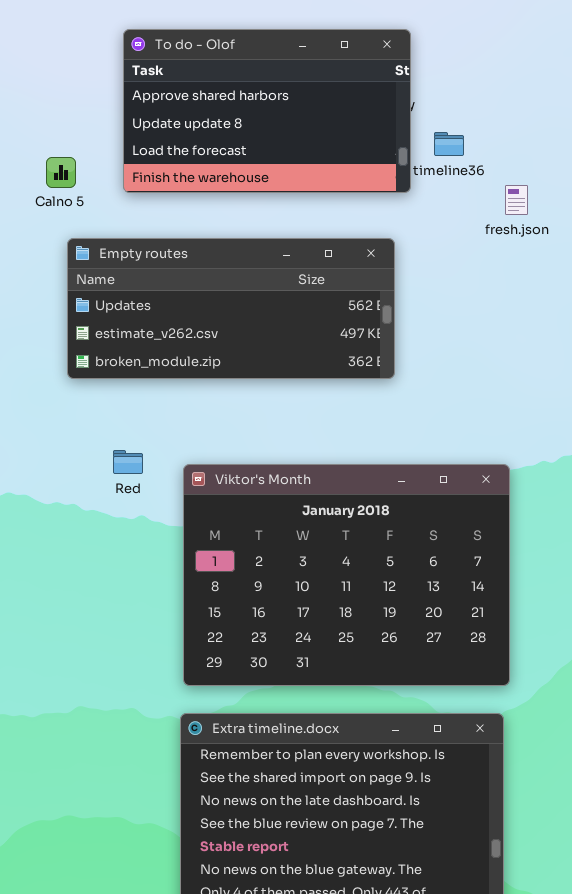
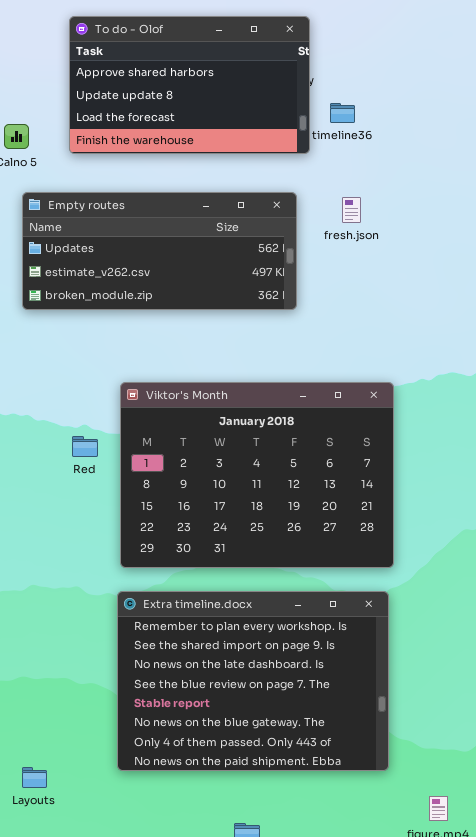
fresh.json: [505,185,528,215] -> [342,197,361,223], moved
Red: [113,450,143,474] -> [72,436,98,457], moved

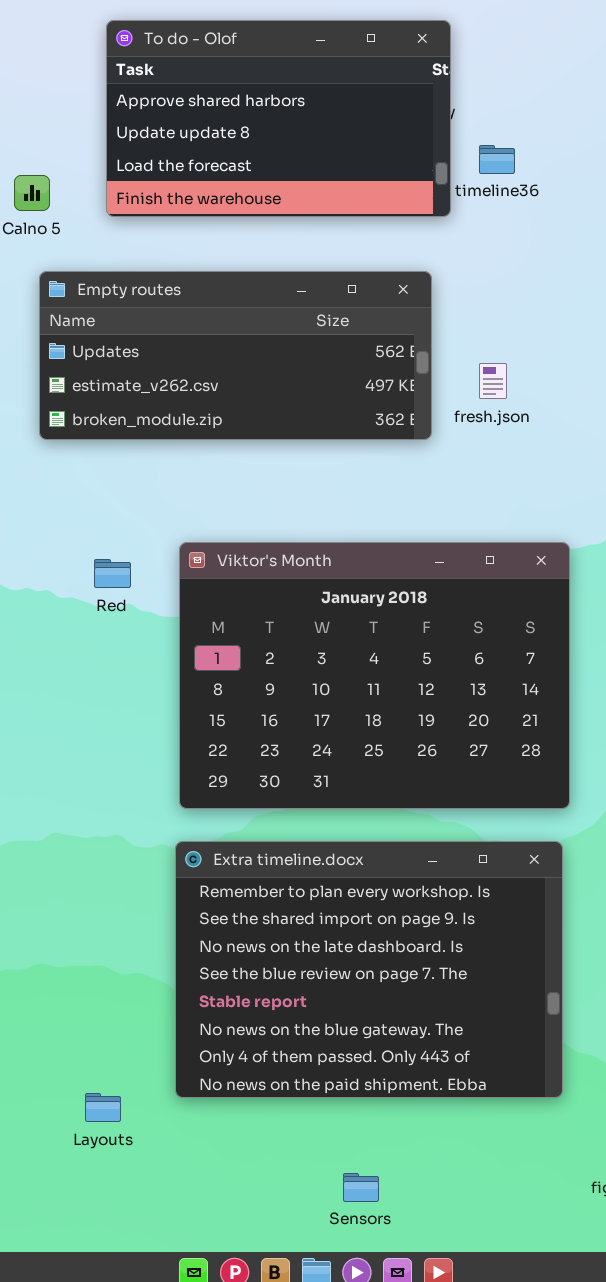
fresh.json: [342,197,361,223] -> [479,363,507,399], moved
Red: [72,436,98,457] -> [94,559,131,588], moved
Layouts: [22,767,47,788] -> [85,1093,121,1122], moved

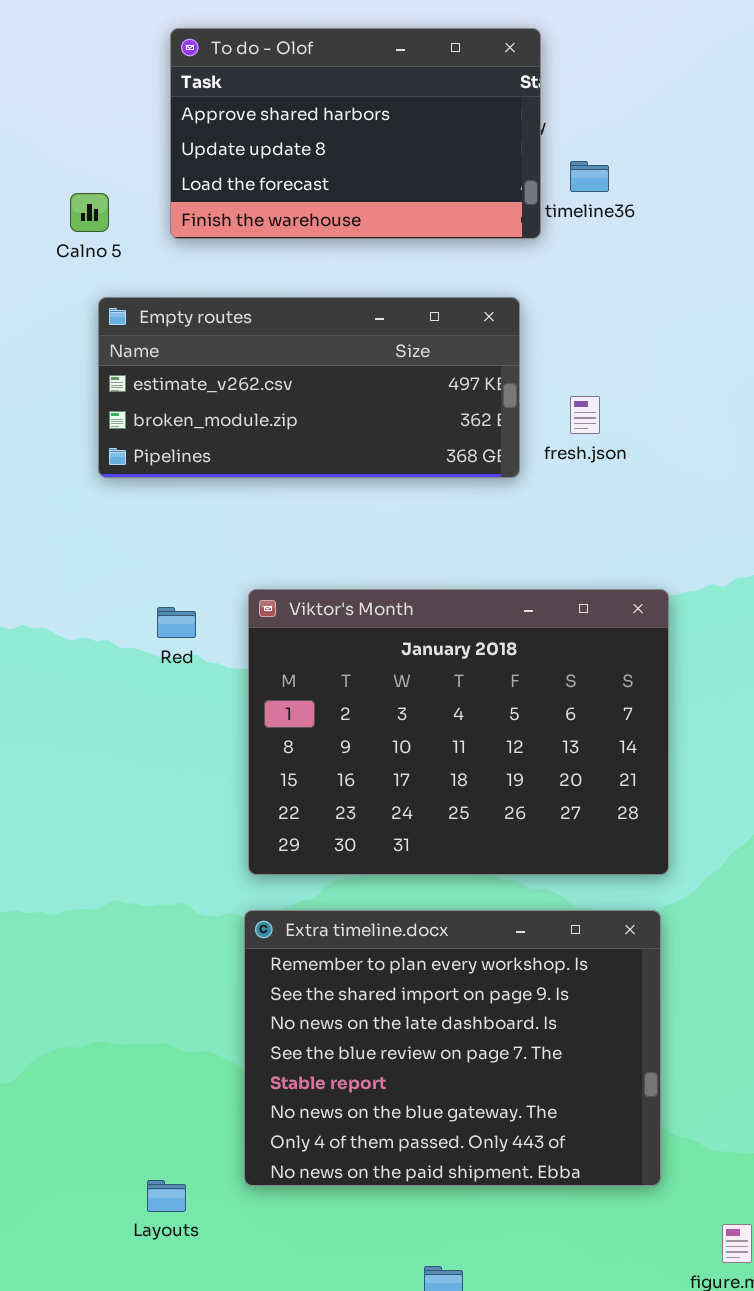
Empty routes: [39,271,432,440] -> [98,297,520,478], scrolled down 1 row

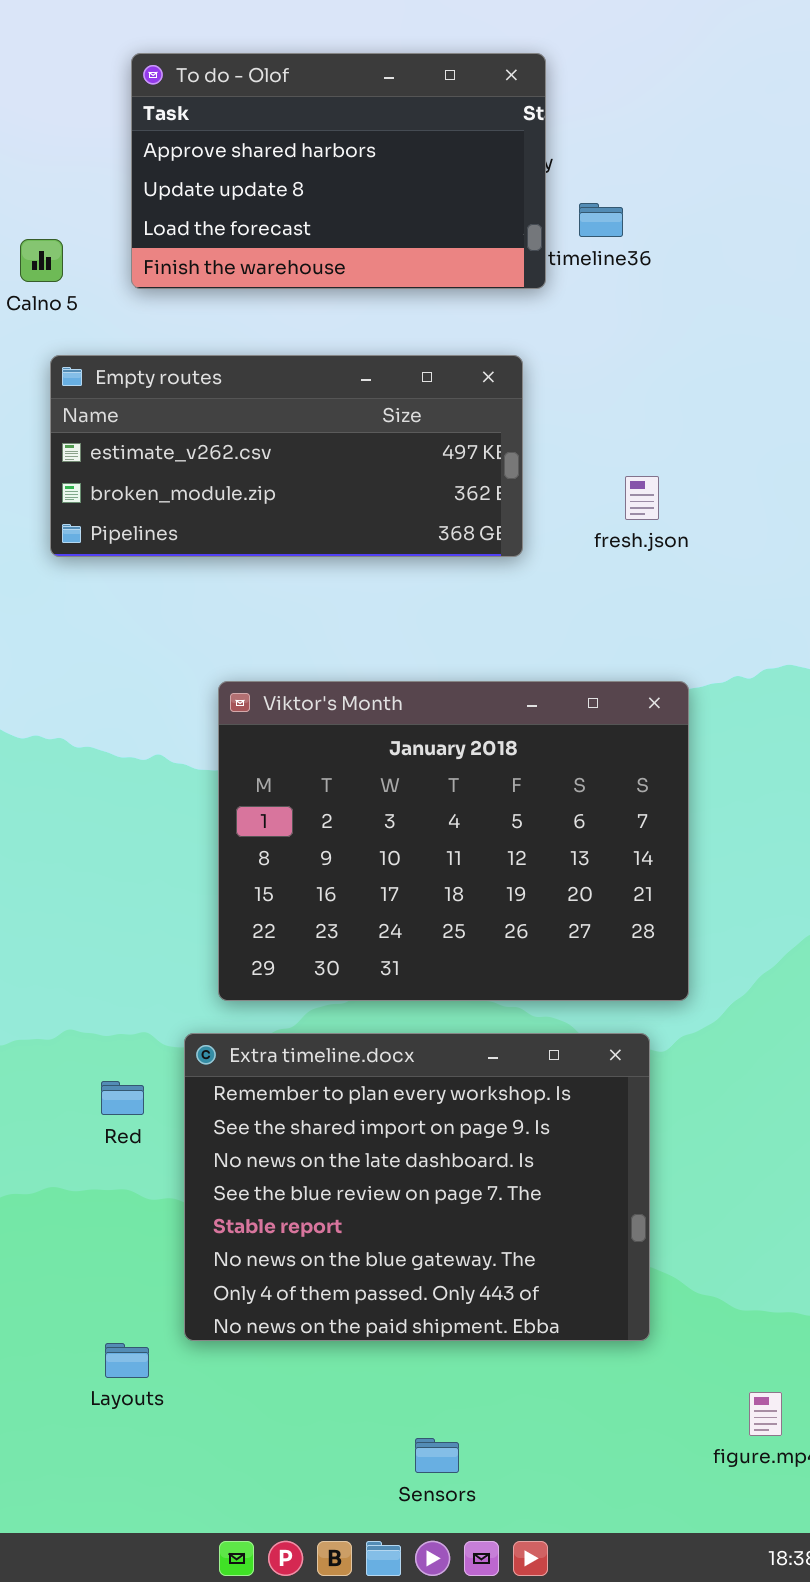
fresh.json: [570,396,600,434] -> [625,476,659,520], moved
Red: [157,607,196,638] -> [101,1081,144,1115], moved
Extra timeline.docx: [244,910,661,1186] -> [184,1033,650,1341], moved

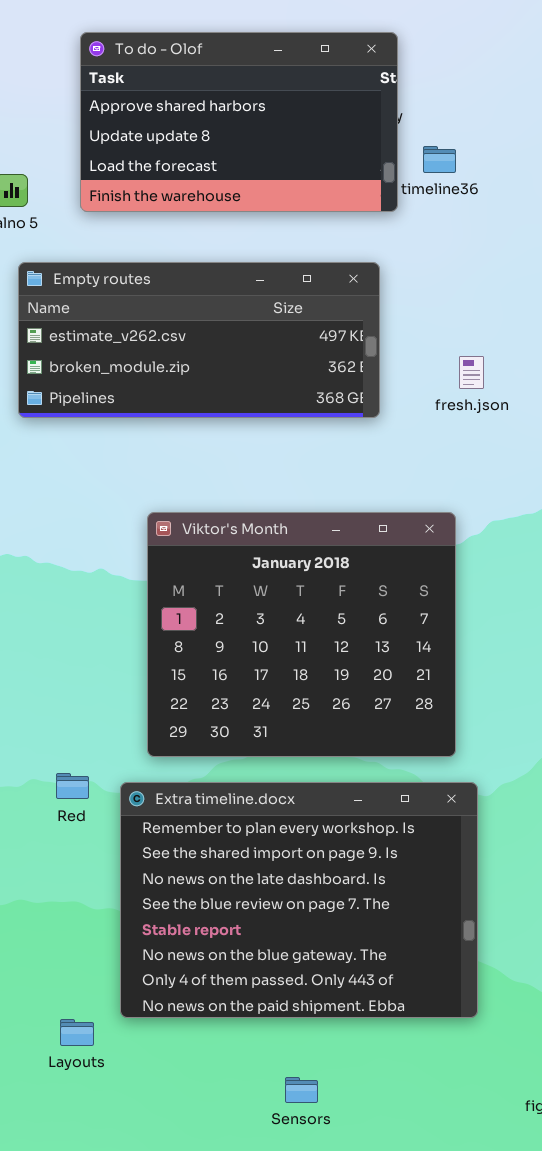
Viktor's Month: [218,681,689,1001] -> [147,512,456,757], resized
Red: [101,1081,144,1115] -> [56,773,89,799], moved
Sensors: [415,1438,459,1473] -> [285,1077,318,1103], moved

